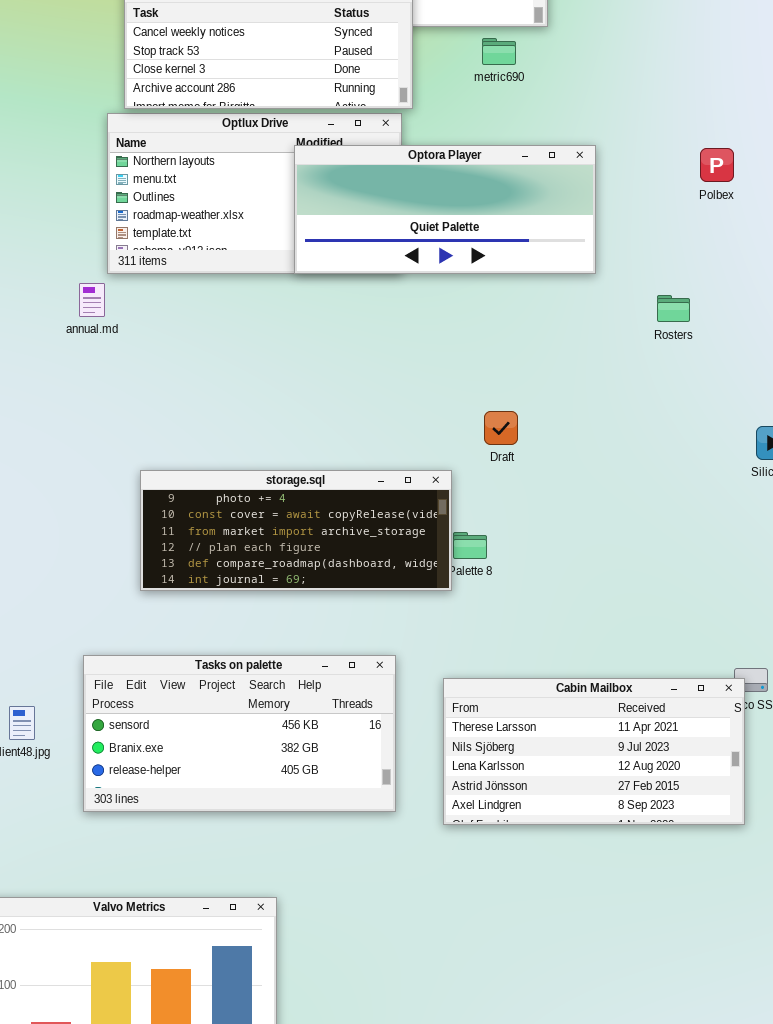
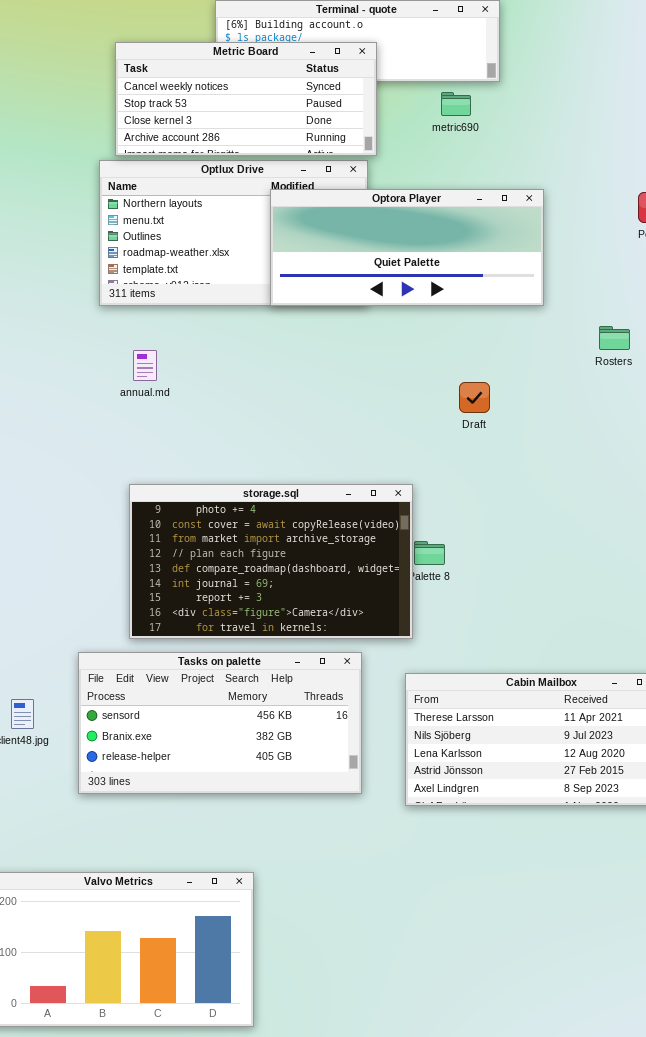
annual.md: [79,283,105,317] -> [133,350,157,381], moved
Draft: [484,411,518,445] -> [459,382,490,413], moved
storage.sql: [140,470,452,591] -> [129,484,413,639], resized

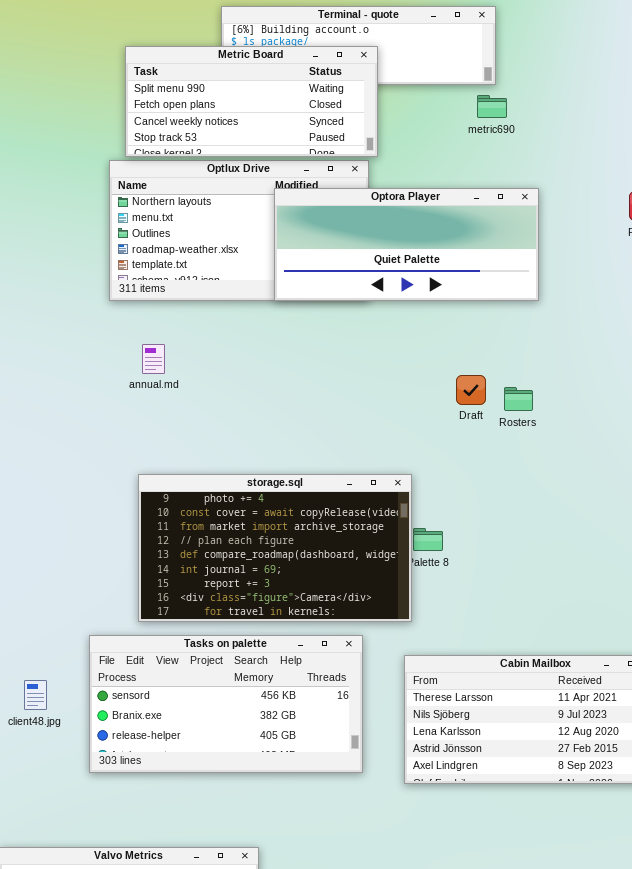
Metric Board: [115,42,377,156] -> [125,46,378,157], scrolled up 2 rows
metric690: [441,92,471,116] -> [477,95,507,118], moved
Rosters: [599,326,630,350] -> [504,387,533,411], moved

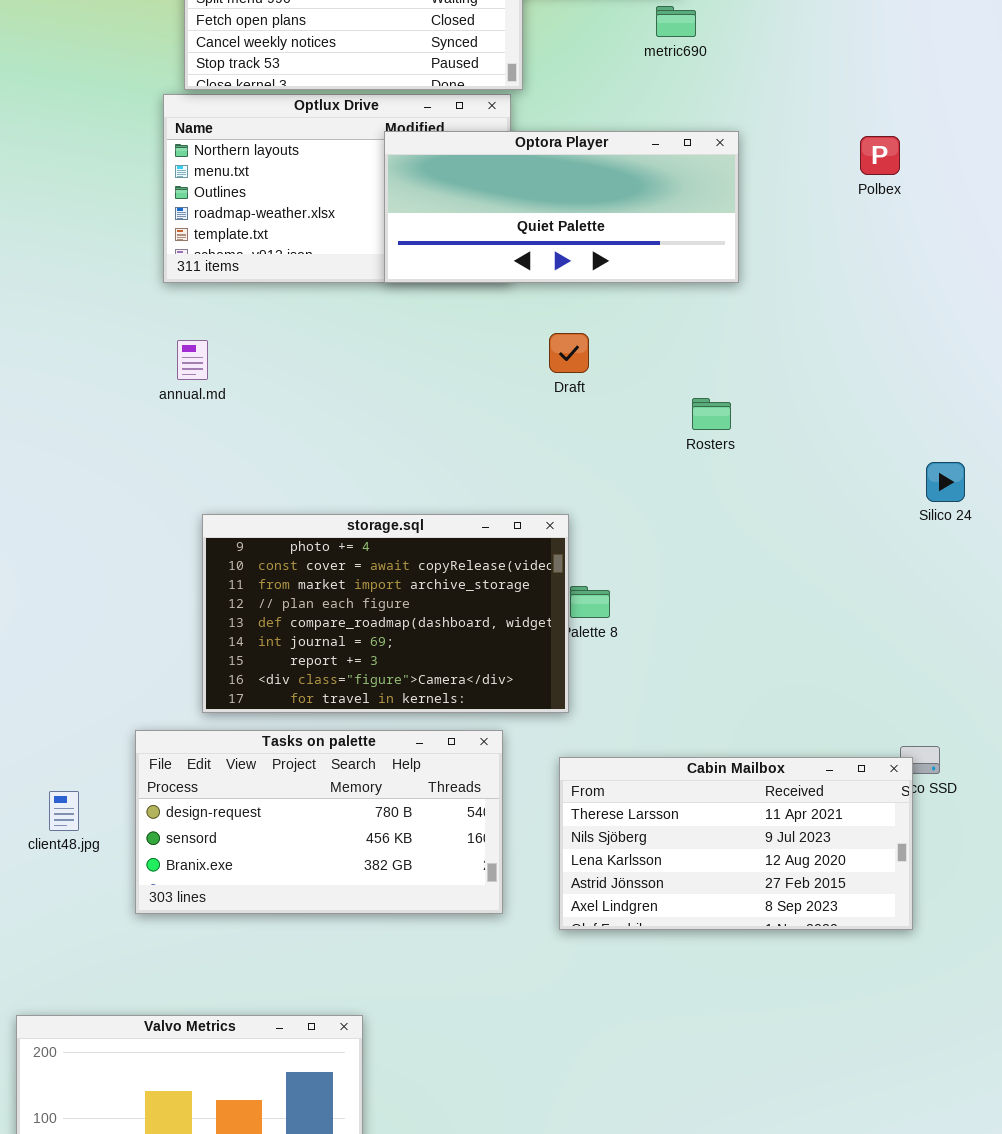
annual.md: [142,344,165,374] -> [177,340,208,380], moved
Draft: [456,375,486,405] -> [549,333,589,373], moved
Tasks on palette: [89,635,363,773] -> [135,730,503,914], scrolled up 1 row

